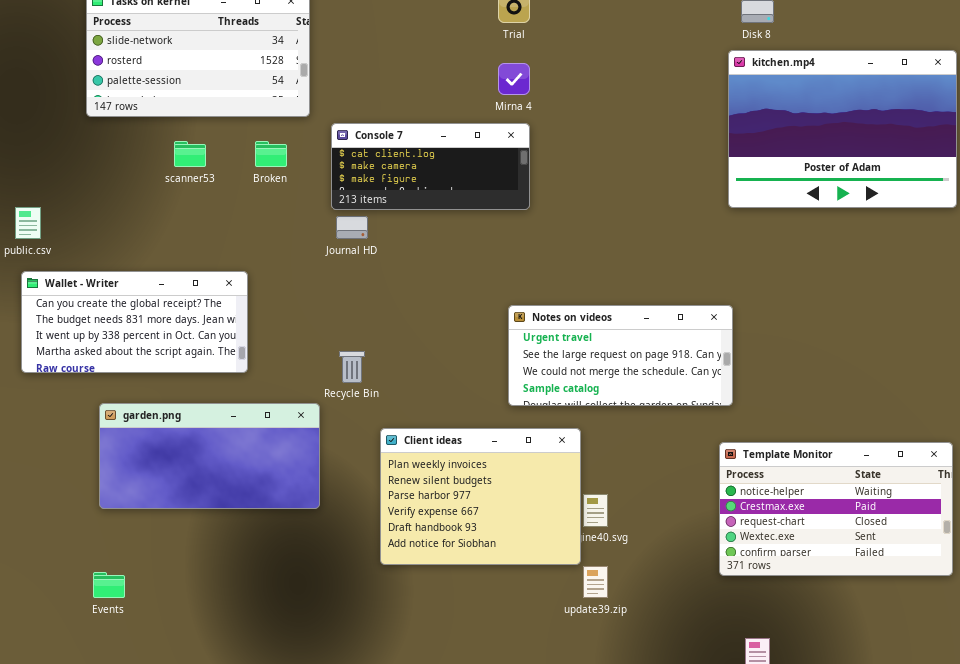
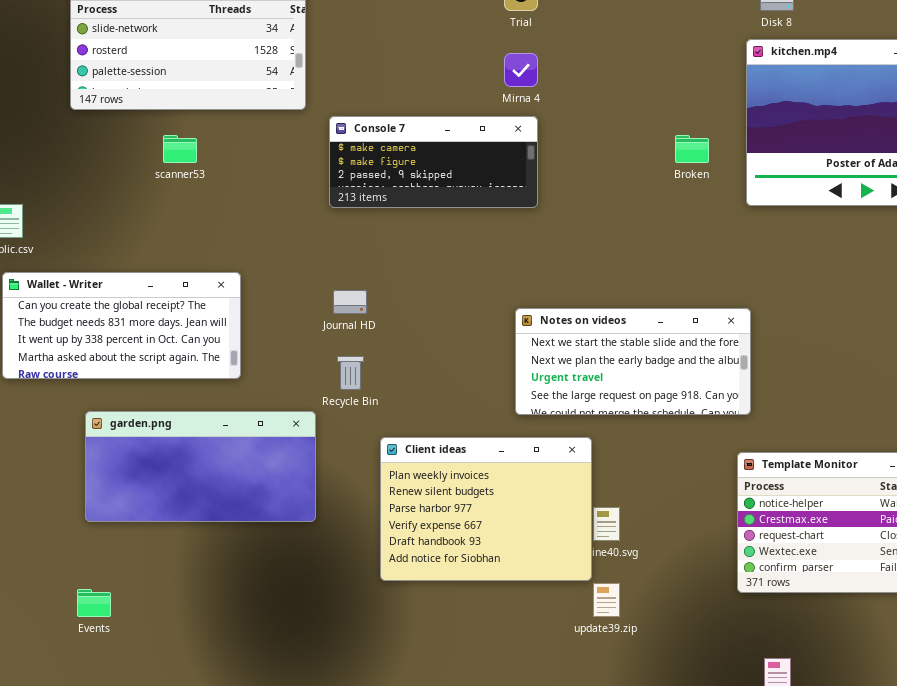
Console 7: [331,123,530,210] -> [329,116,538,208], scrolled down 1 row
Broken: [255,141,287,167] -> [675,135,709,163], moved
Journal HD: [336,216,368,239] -> [333,290,367,314], moved
Notes on videos: [508,305,733,406] -> [515,308,751,415], scrolled up 2 rows

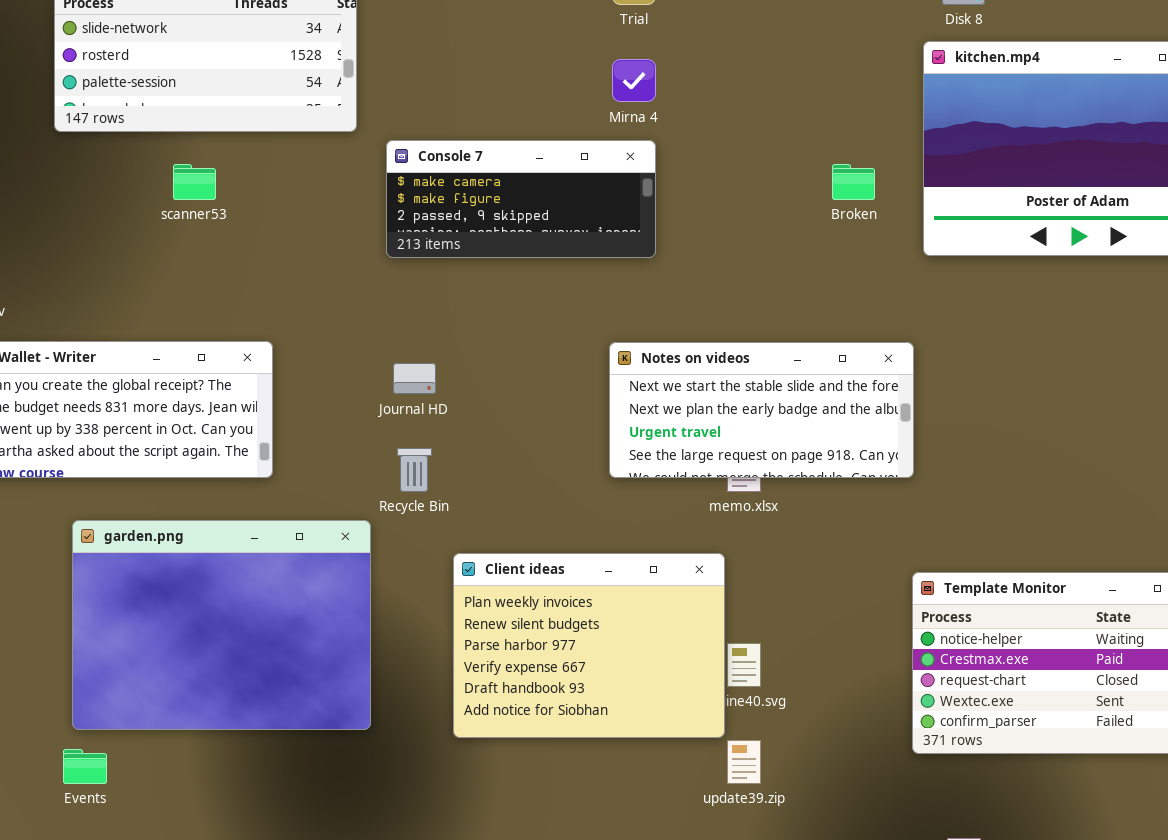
Notes on videos: [515,308,751,415] -> [609,342,914,478], moved
garden.png: [85,411,316,522] -> [72,520,371,730], resized

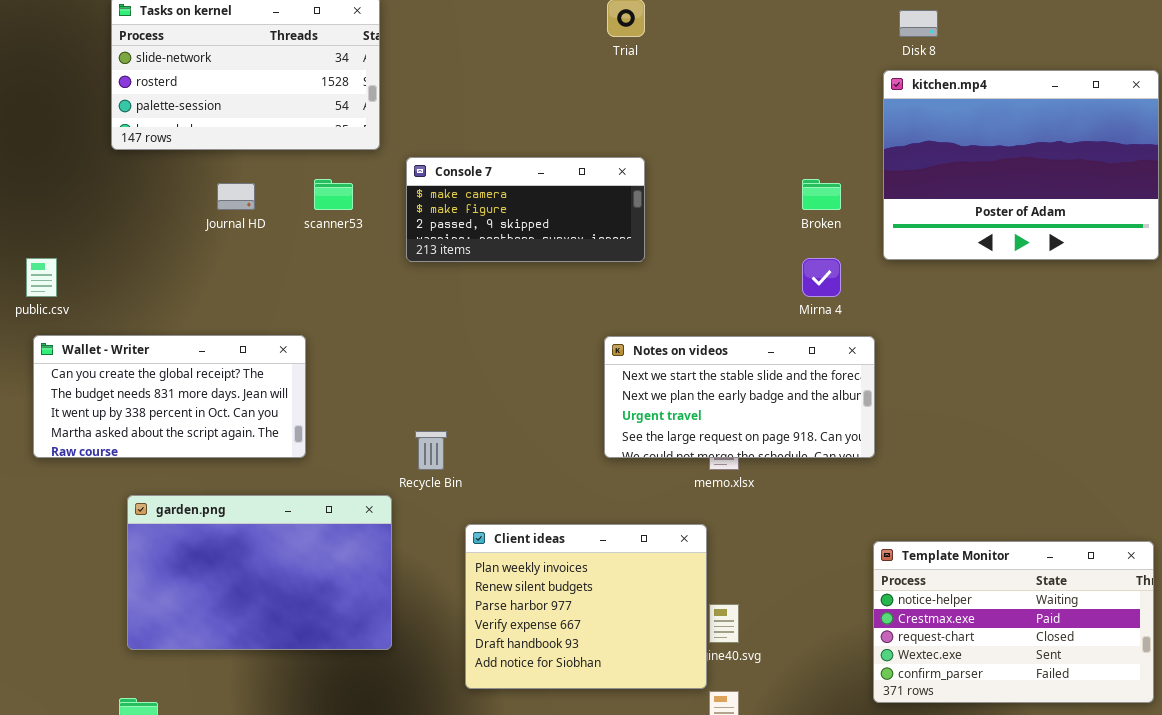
Mirna 4: [612,59,656,102] -> [802,258,841,297], moved
scanner53: [173,164,216,200] -> [314,179,353,210], moved
Journal HD: [393,363,436,394] -> [217,183,255,210], moved
garden.png: [72,520,371,730] -> [127,495,392,650], resized

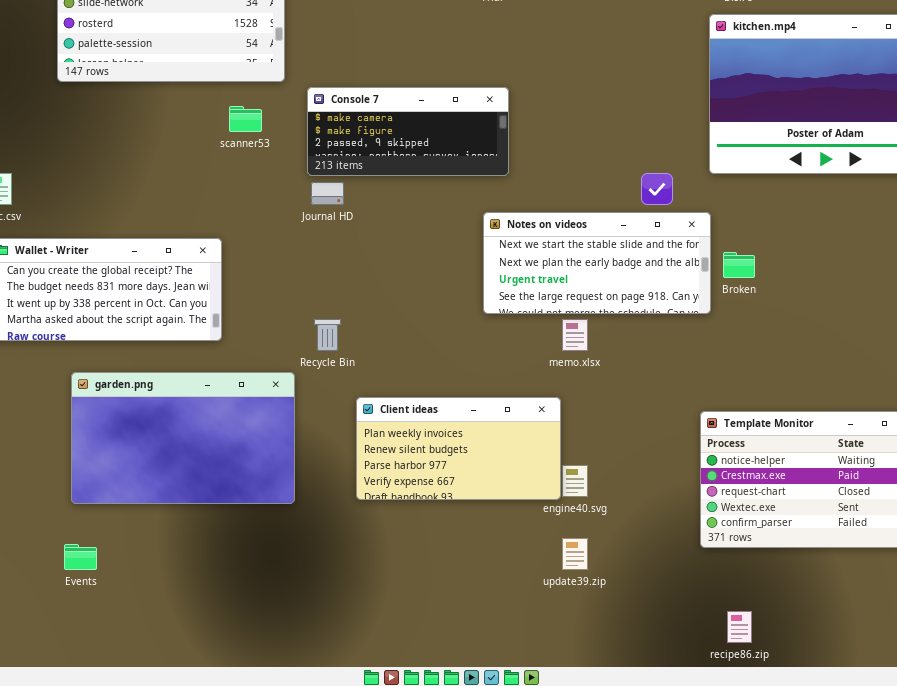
Broken: [802,179,841,210] -> [723,252,755,278], moved
Journal HD: [217,183,255,210] -> [311,182,344,205], moved
Notes on videos: [604,336,875,458] -> [483,212,711,314], moved
Client ideas: [465,524,707,689] -> [356,397,561,500], resized

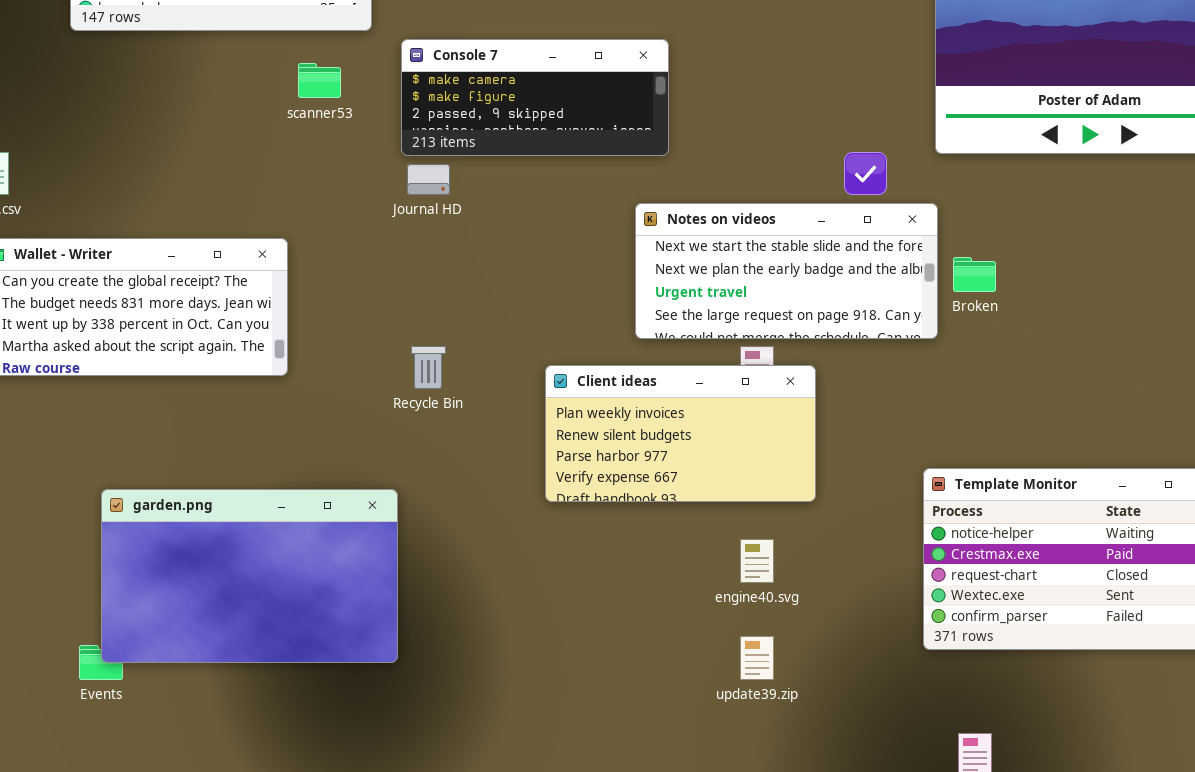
garden.png: [71,372,295,504] -> [101,489,398,663], moved
Client ideas: [356,397,561,500] -> [545,365,816,502], moved

